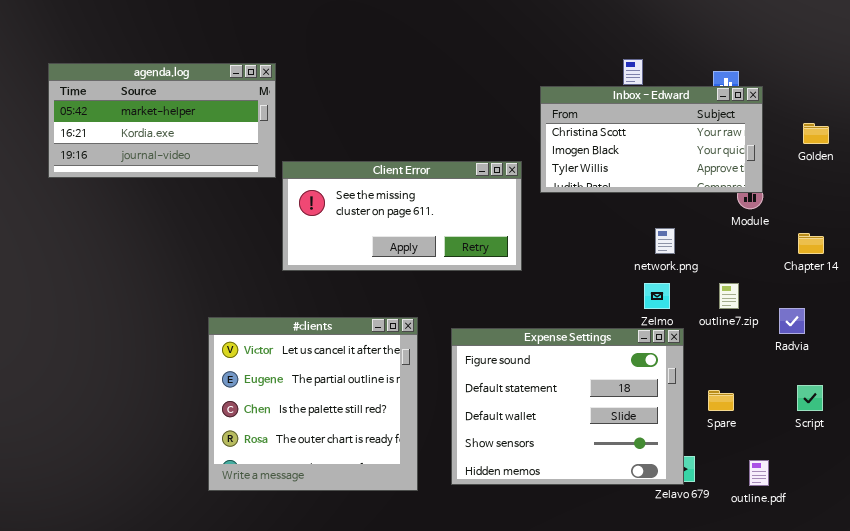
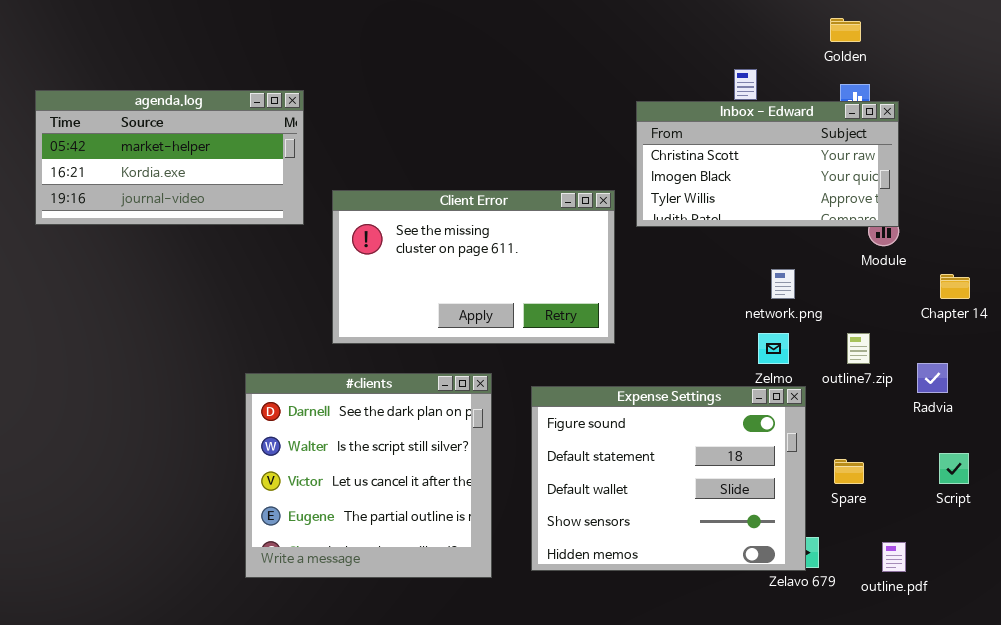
agenda.log: [48,63,276,178] -> [35,90,304,225], moved
Golden: [803,123,829,144] -> [830,18,861,42], moved
Client Error: [282,161,522,271] -> [332,190,615,344], resized
#clients: [208,317,418,491] -> [245,373,492,578], scrolled up 2 rows

